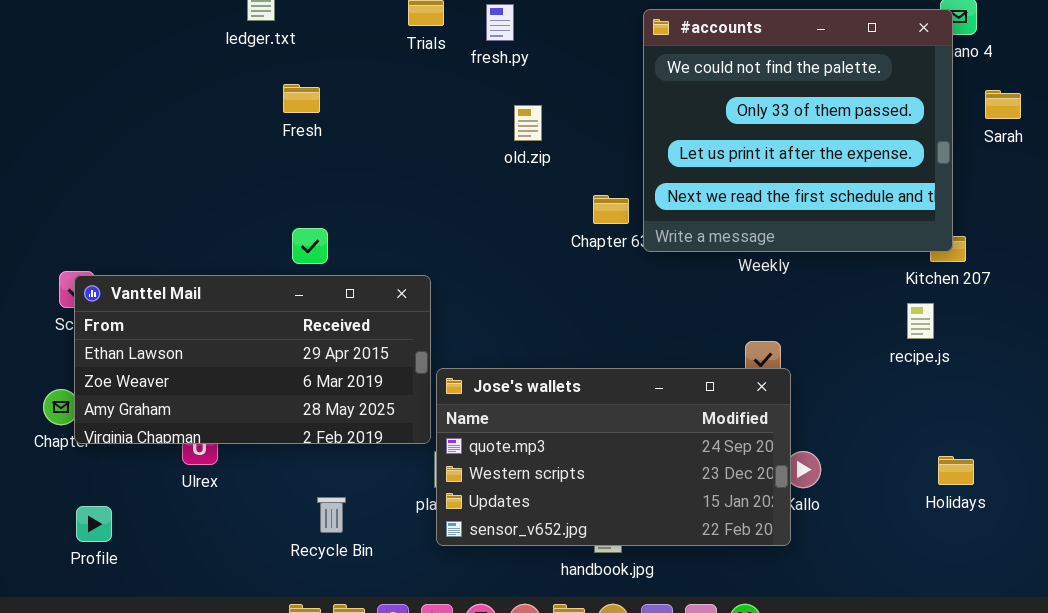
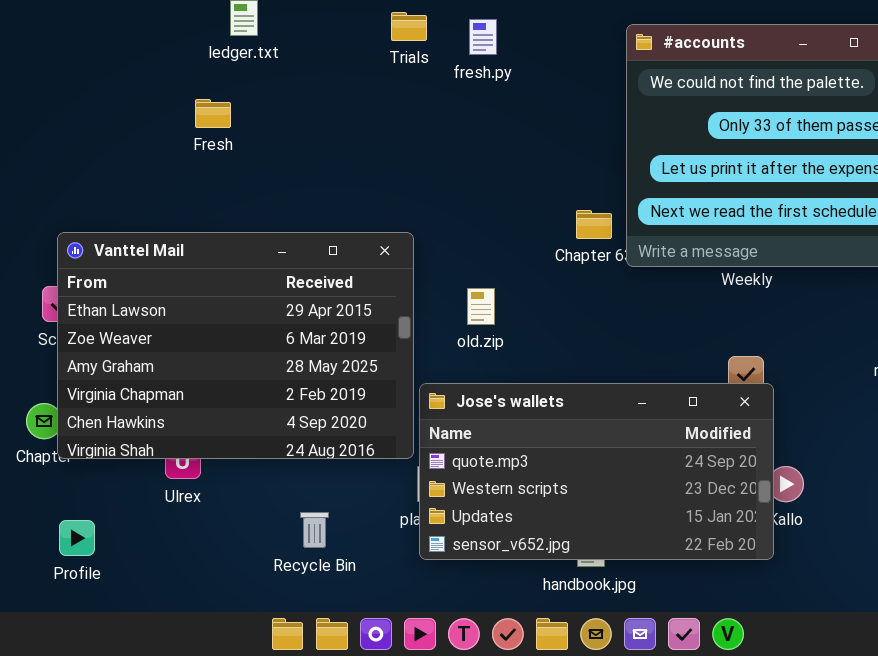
Fresh: [283,84,320,113] -> [195,99,231,128], moved
old.zip: [514,105,542,141] -> [467,288,495,325], moved
Vanttel Mail: [74,275,431,444] -> [57,232,414,459], resized

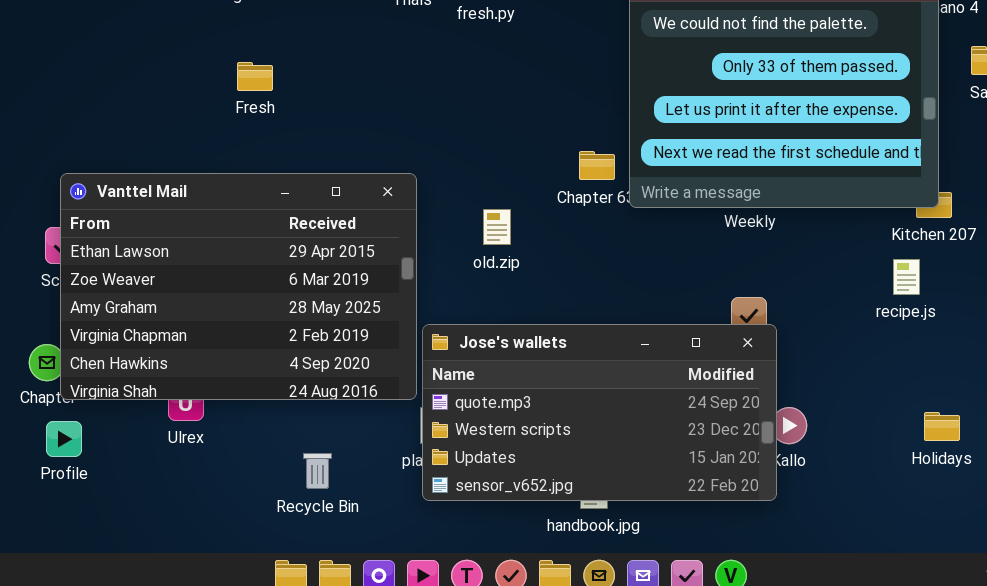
Fresh: [195,99,231,128] -> [237,62,273,91], moved
old.zip: [467,288,495,325] -> [483,209,511,245], moved
Profile: [59,520,95,556] -> [46,421,82,457], moved

